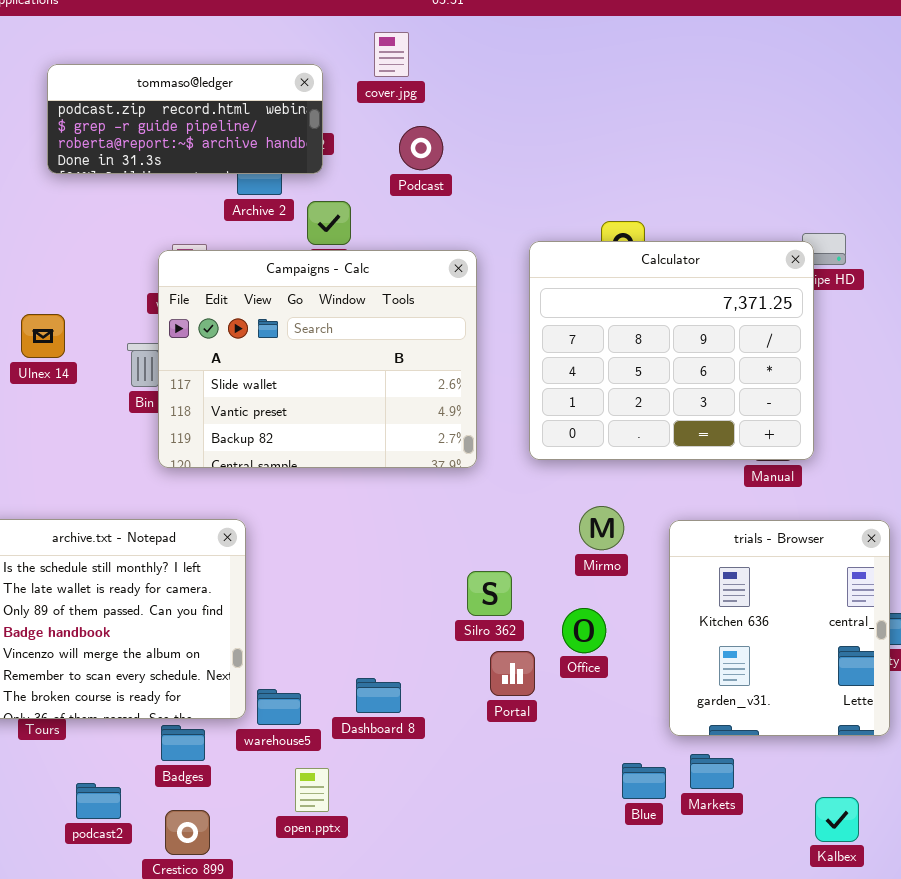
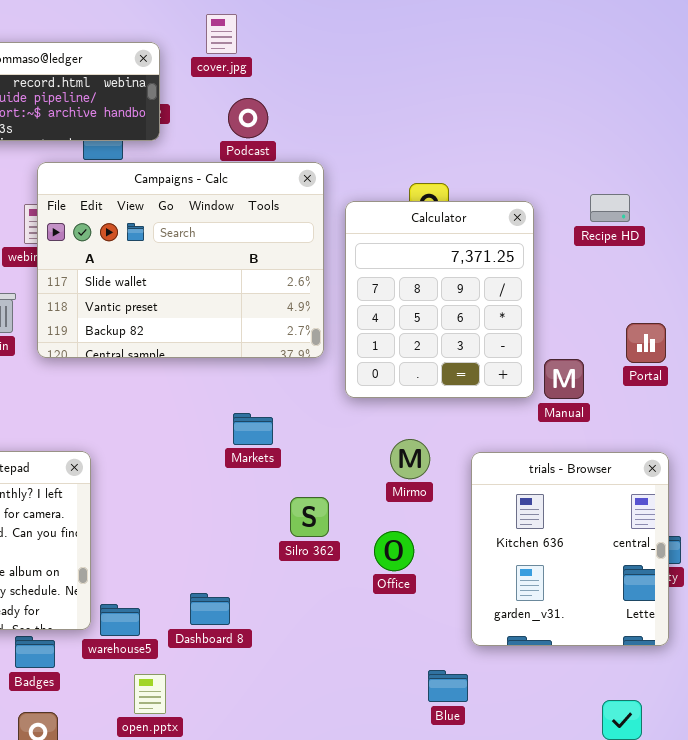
Calculator: [529,241,814,460] -> [345,201,534,398], resized
Campaigns - Calc: [158,250,477,468] -> [37,162,324,358], moved
Portal: [490,651,535,696] -> [626,323,666,363], moved
Markets: [690,754,734,789] -> [233,413,273,445], moved

